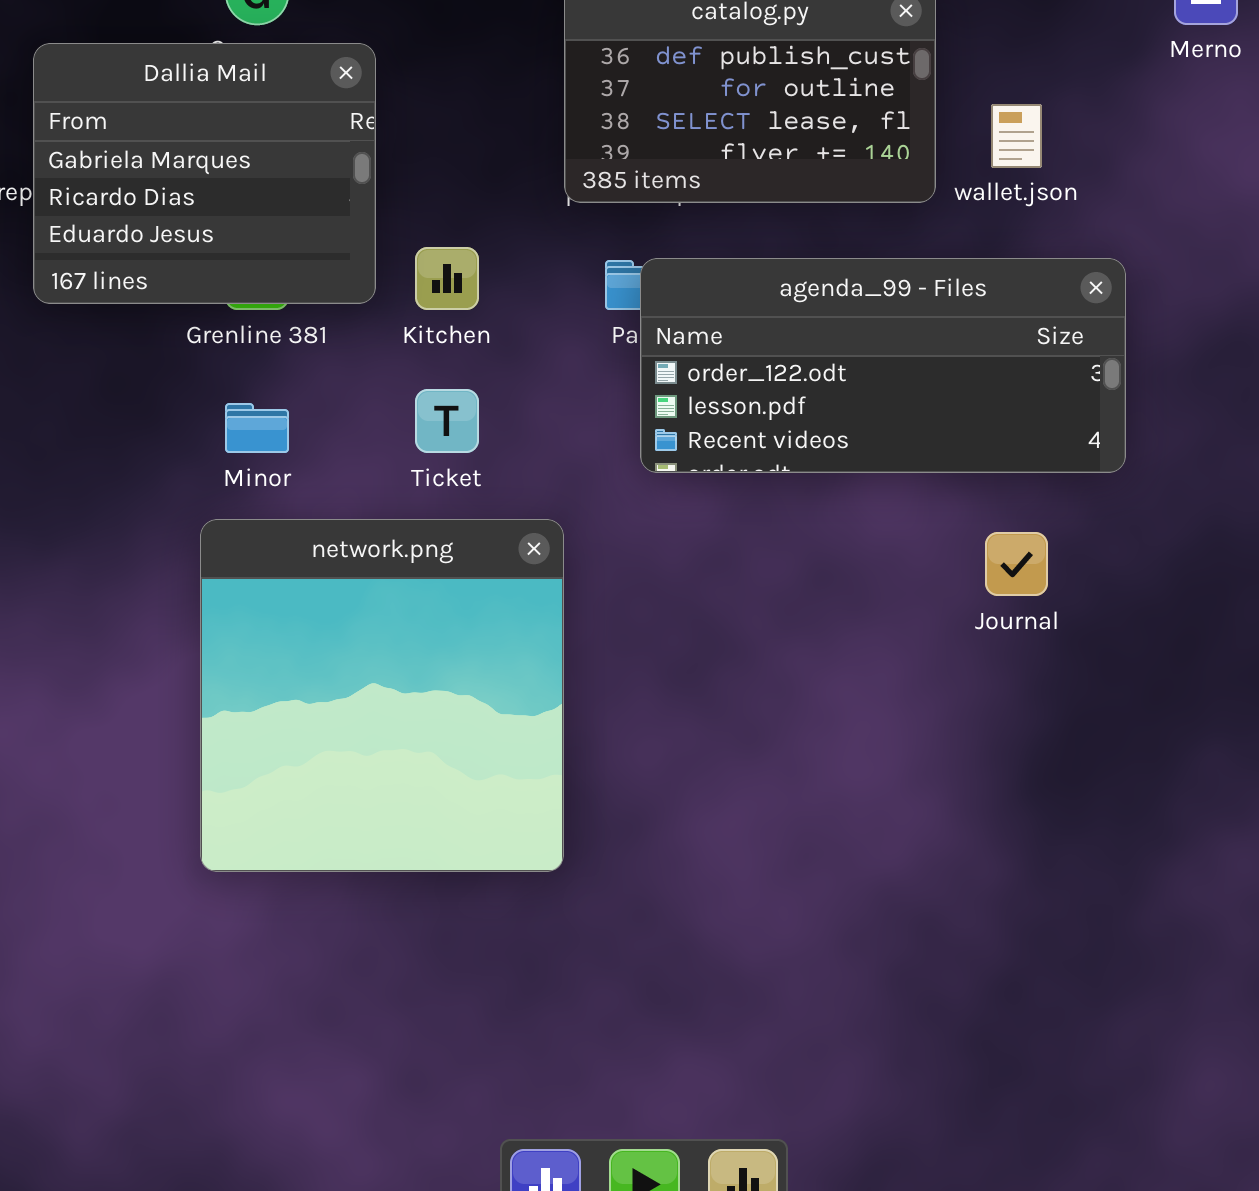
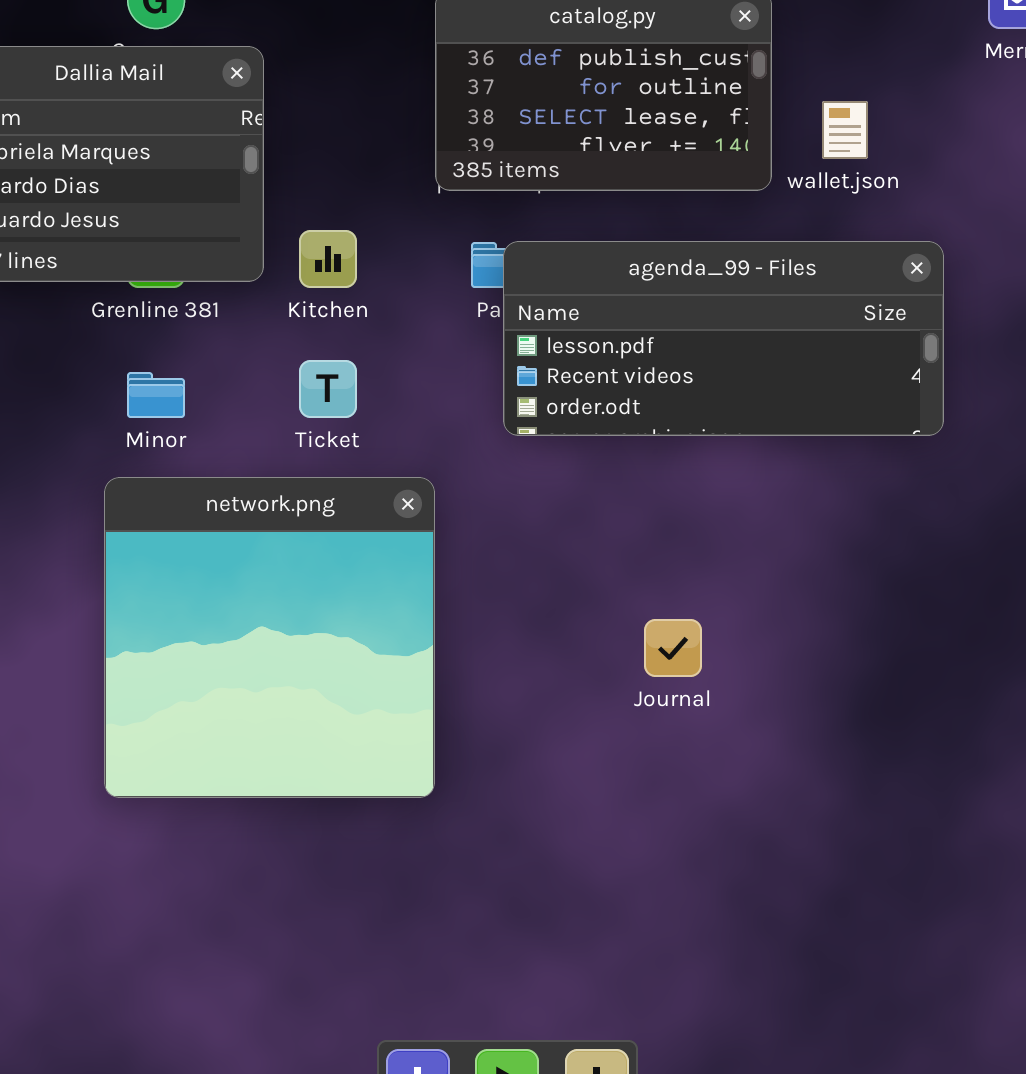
agenda_99 - Files: [640,258,1126,473] -> [503,241,944,436], scrolled down 1 row
Journal: [985,532,1048,596] -> [644,619,702,677], moved

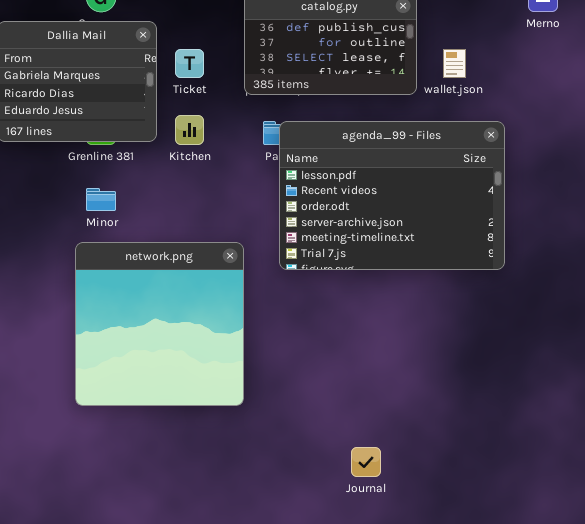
agenda_99 - Files: [503,241,944,436] -> [279,121,505,270], resized
Ticket: [299,360,357,418] -> [175,49,204,78], moved
Journal: [644,619,702,677] -> [351,447,381,477], moved

